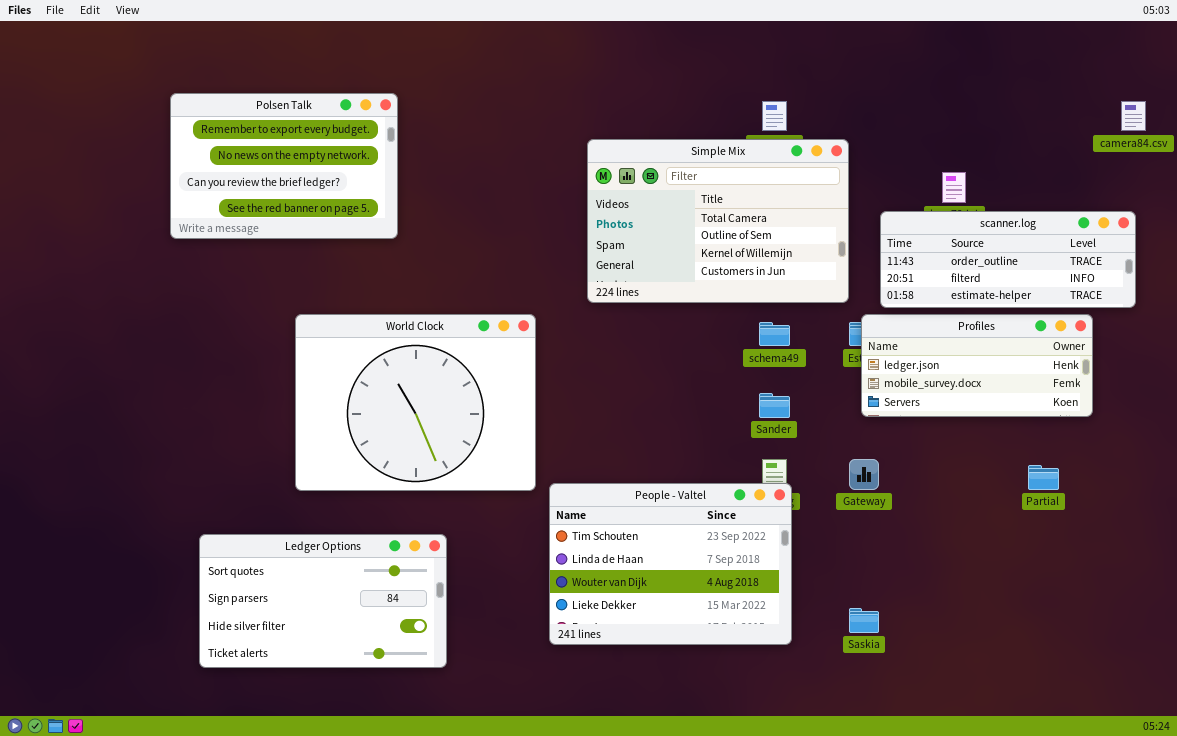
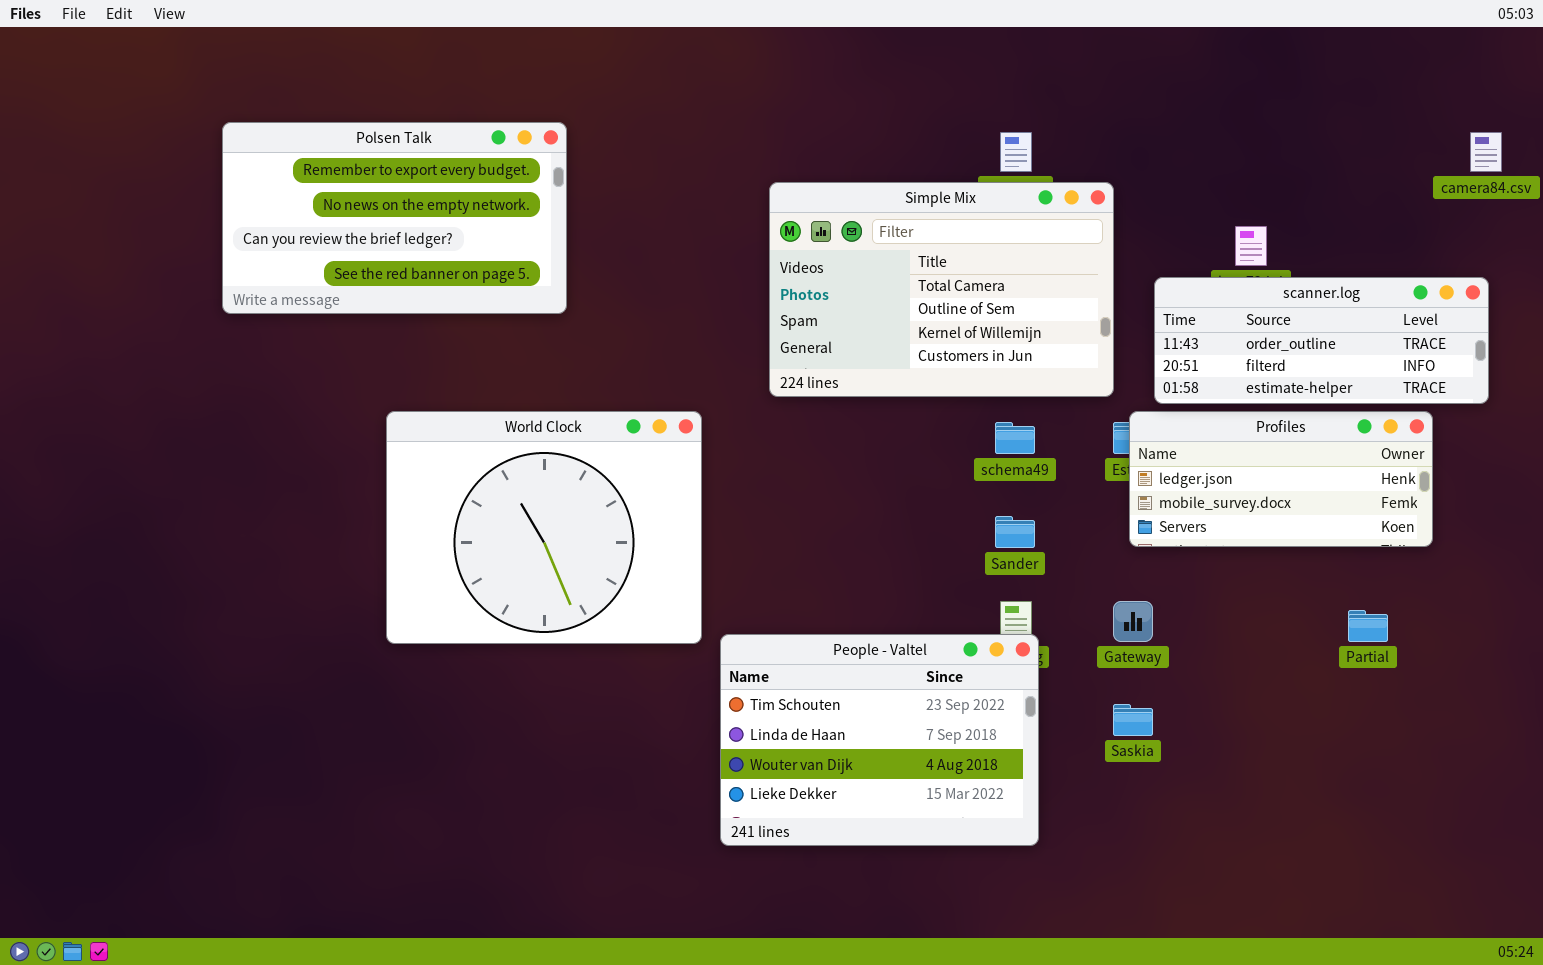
Polsen Talk: [170,93,398,239] -> [222,122,567,314], resized
Ledger Options: [199,534,447,668] -> none, closed
Saskia: [849,608,879,633] -> [1113,704,1153,736], moved

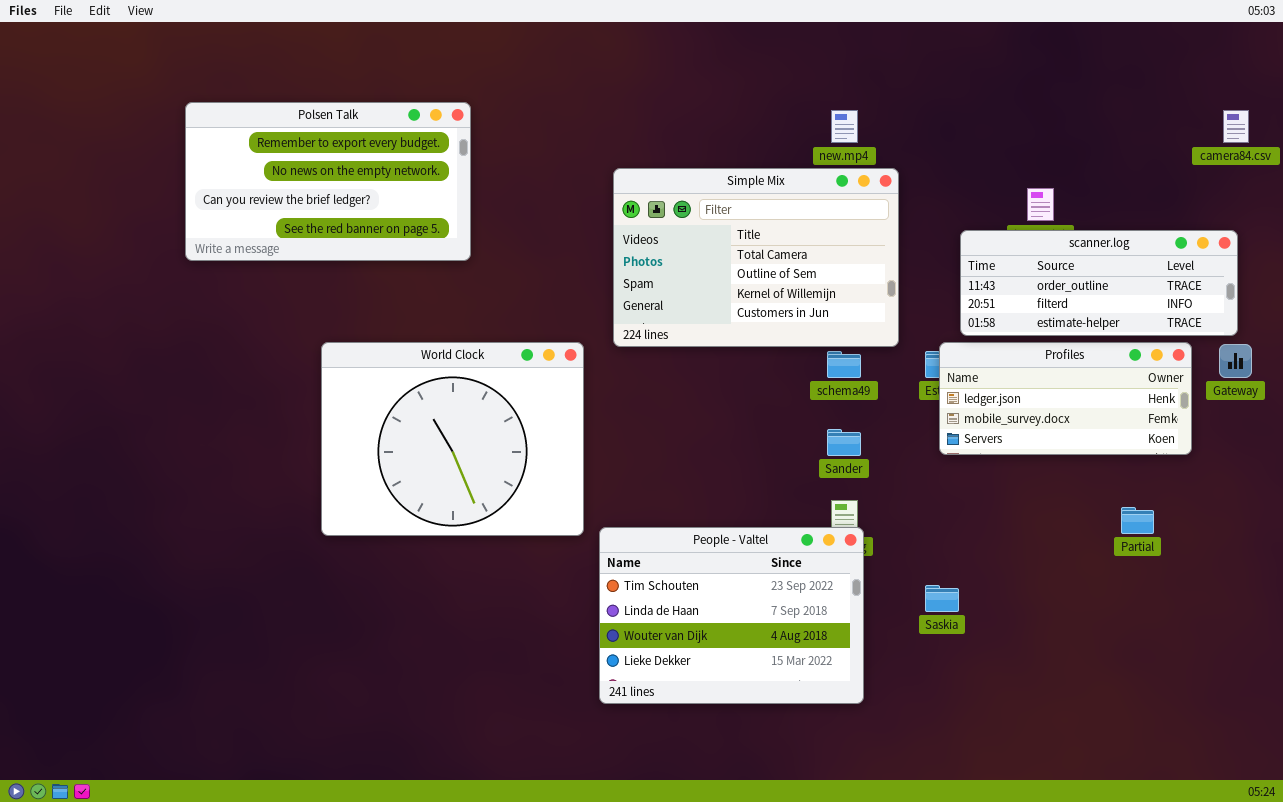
Simple Mix: [769,182,1114,397] -> [613,168,899,347], moved
Gateway: [1113,601,1153,642] -> [1219,344,1252,378], moved

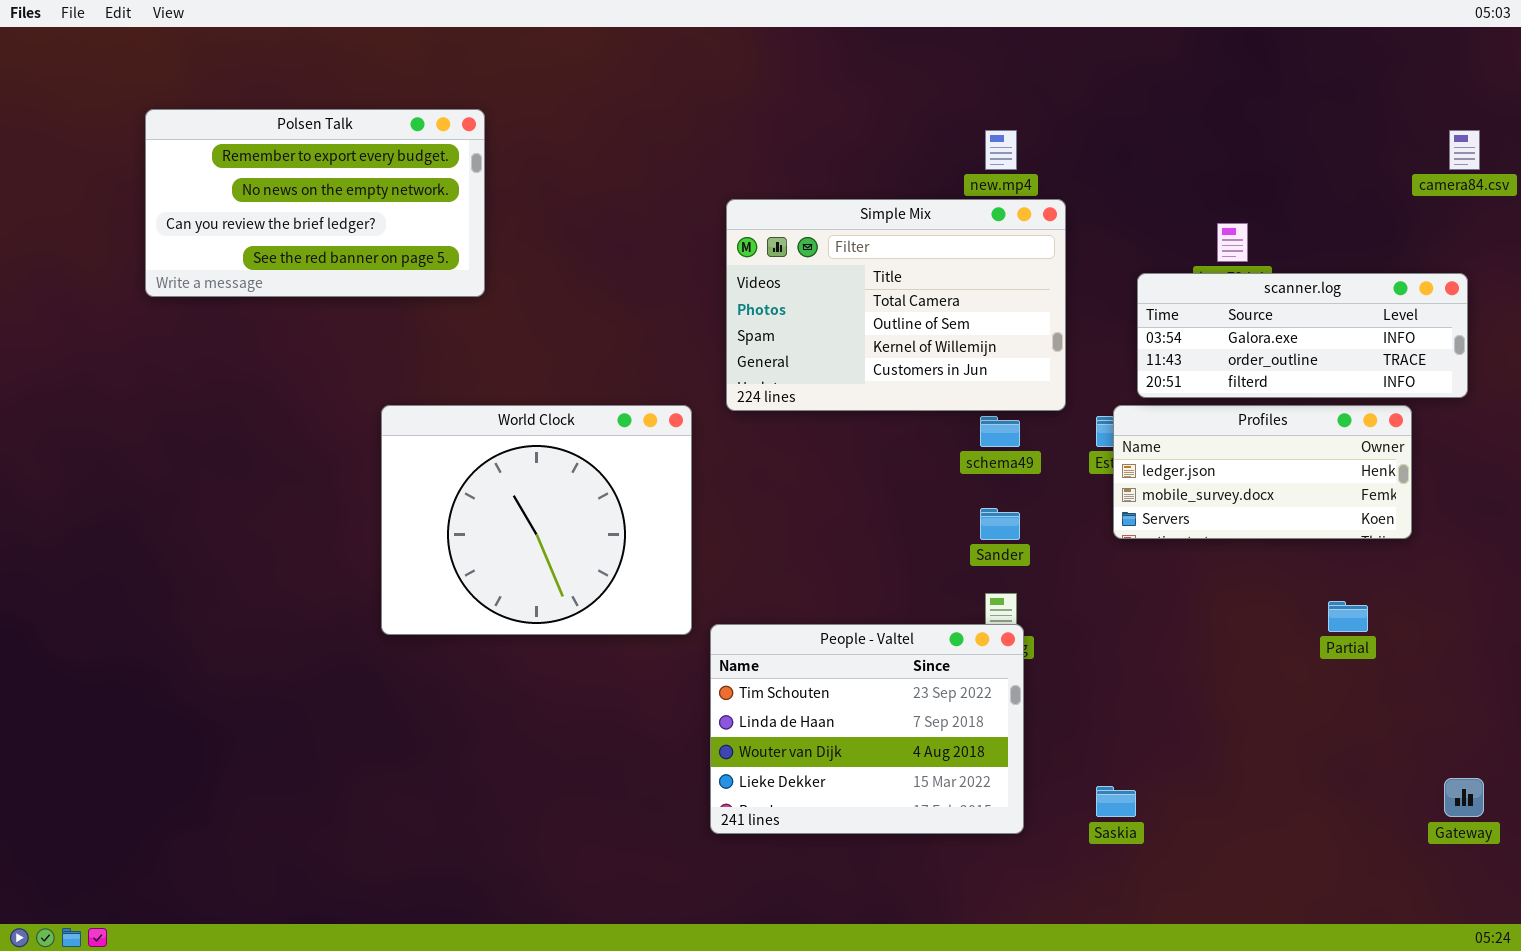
Polsen Talk: [185,102,471,261] -> [145,109,485,297], moved
scanner.log: [960,230,1238,336] -> [1137,273,1468,398], scrolled up 1 row
Gateway: [1219,344,1252,378] -> [1444,778,1484,817], moved
Saskia: [925,585,959,612] -> [1096,786,1136,817], moved

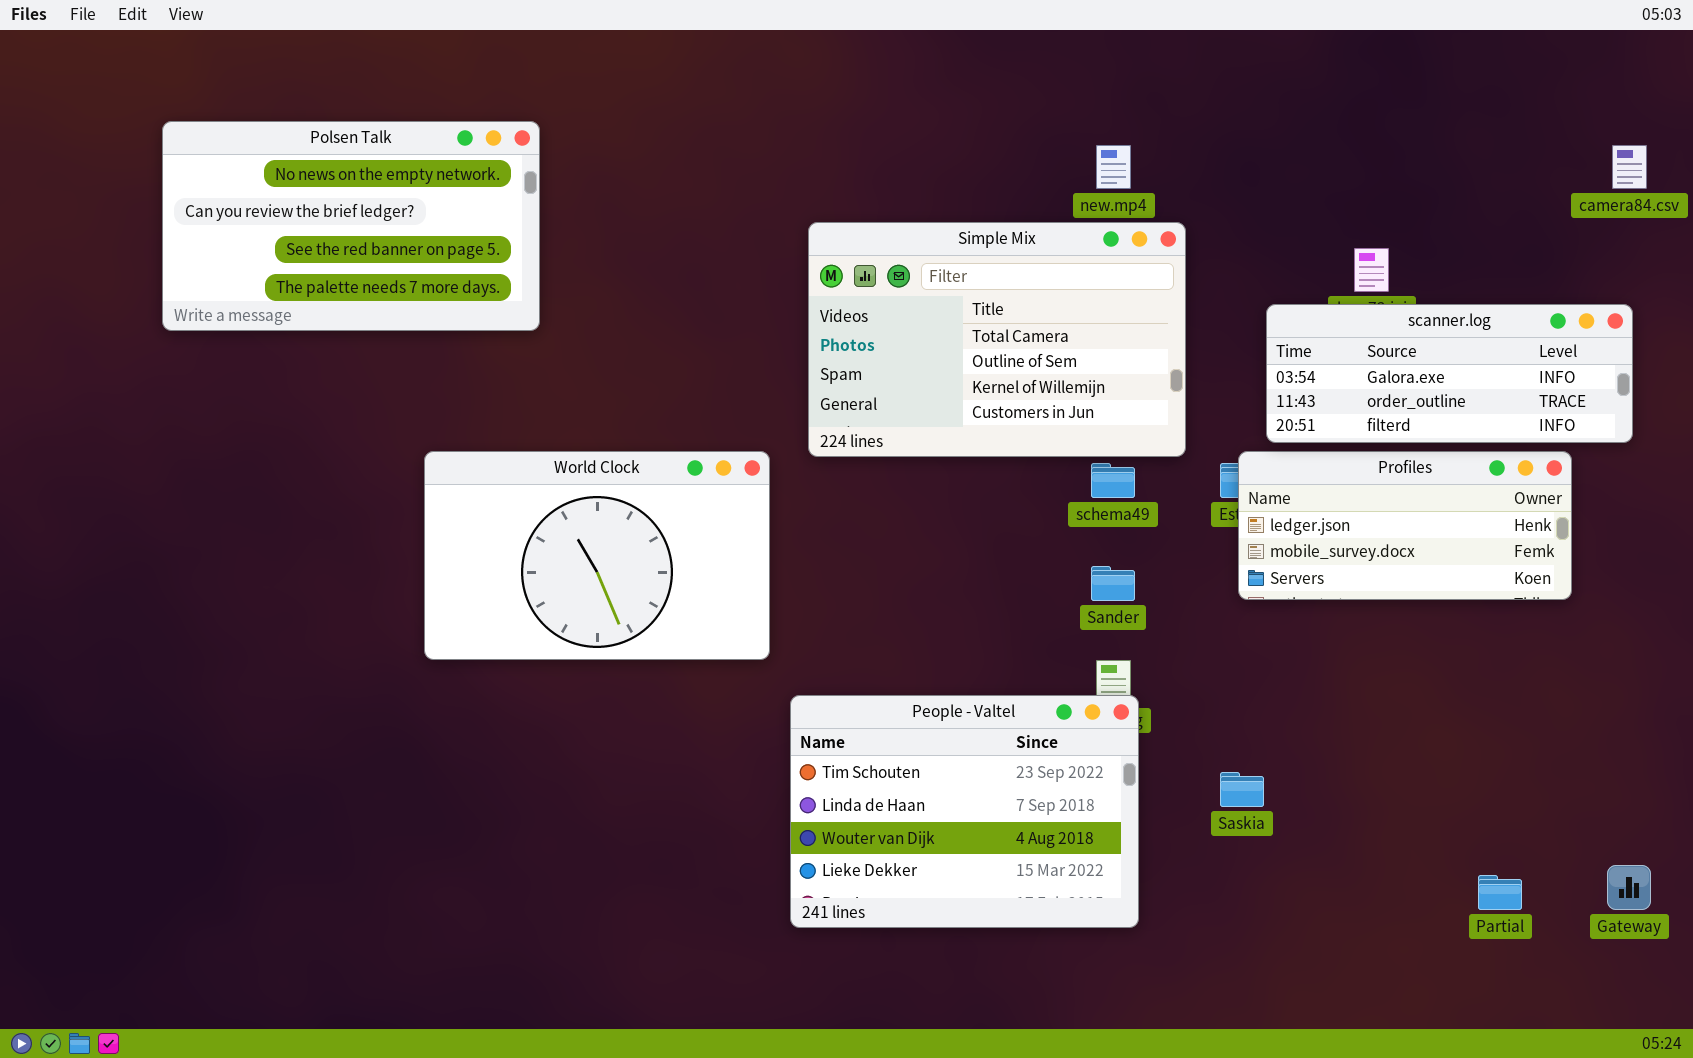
Polsen Talk: [145,109,485,297] -> [162,121,540,331], scrolled down 1 row
World Clock: [381,405,692,635] -> [424,451,770,660], resized
Partial: [1328,601,1368,632] -> [1478,875,1522,910], moved
Saskia: [1096,786,1136,817] -> [1220,772,1264,807], moved

